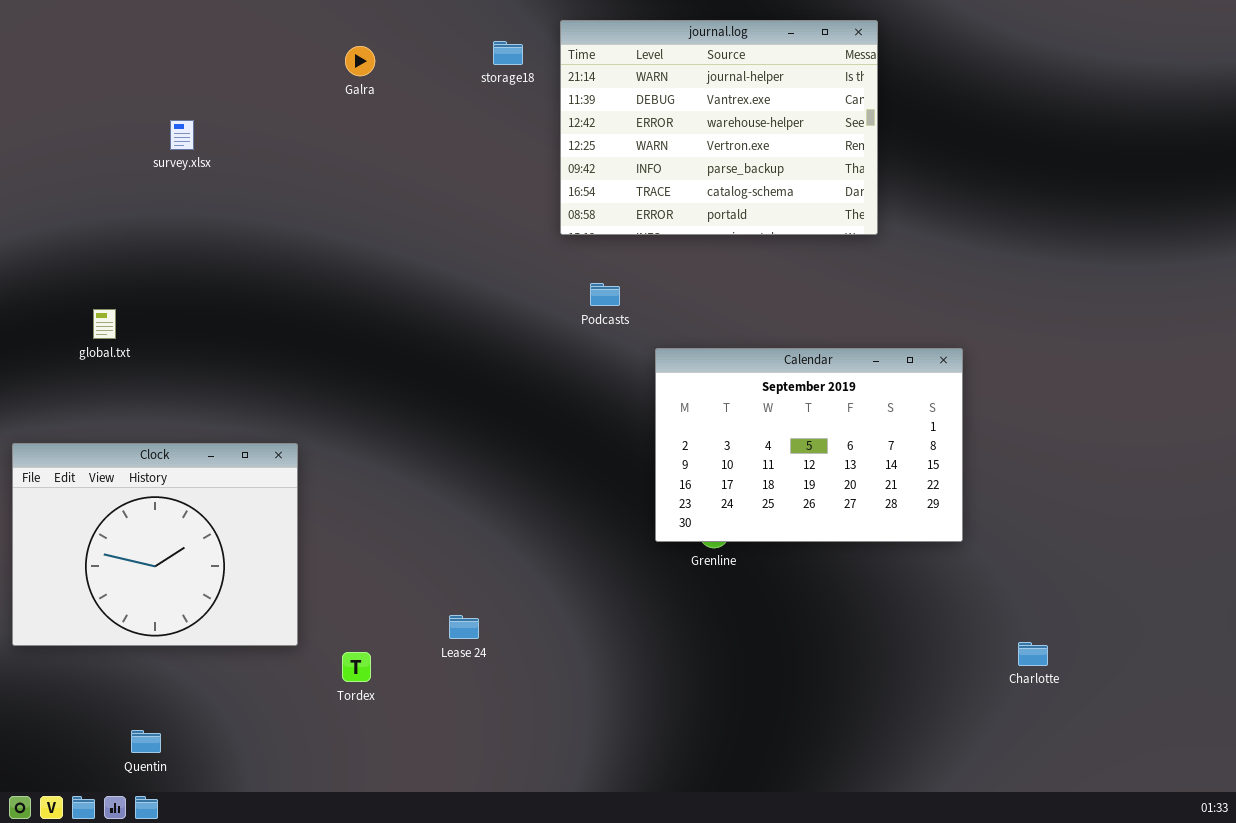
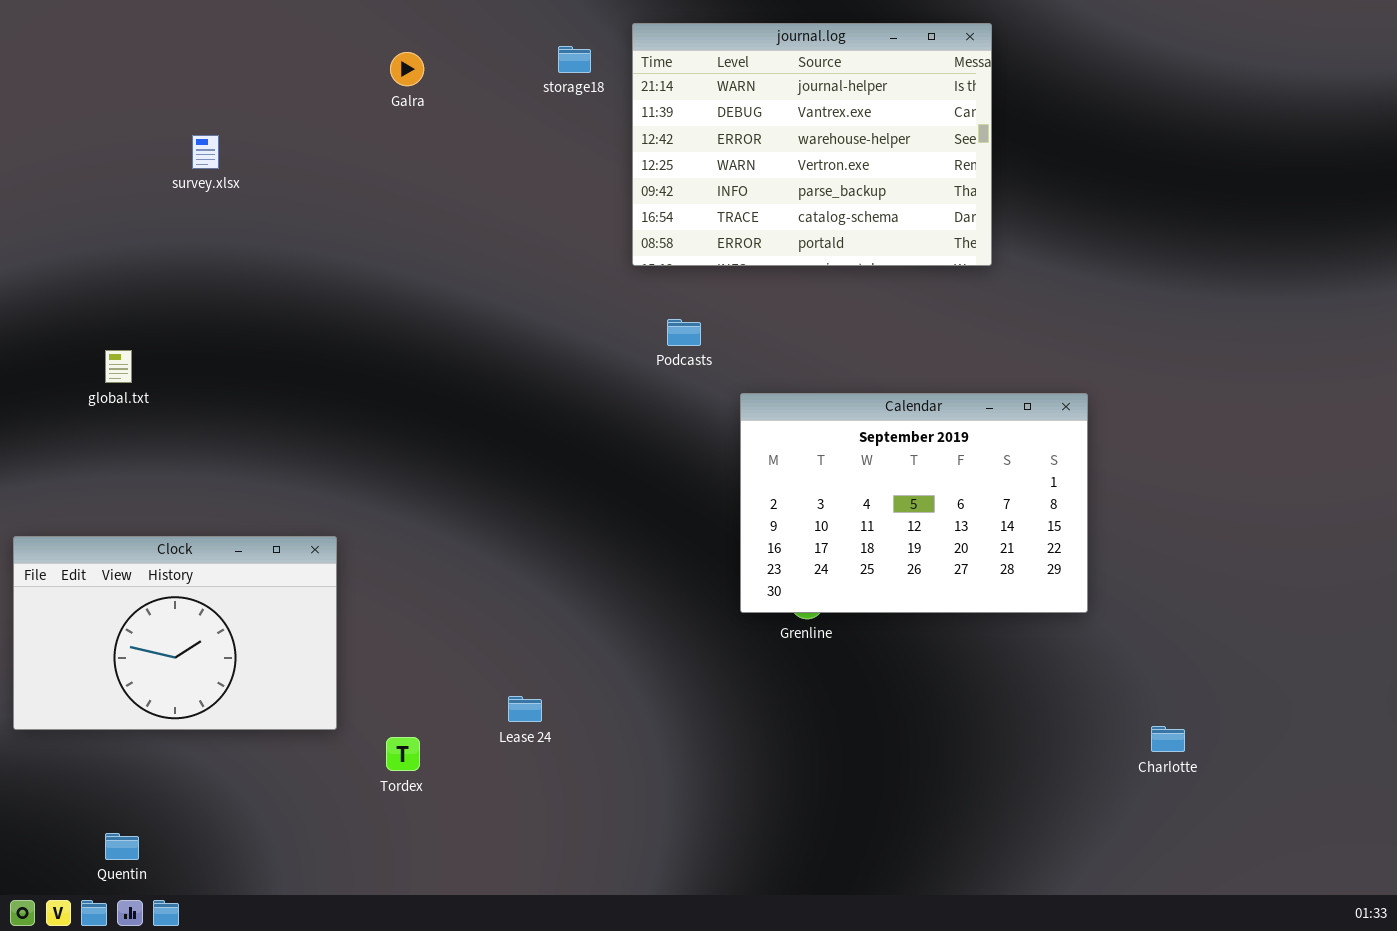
Clock: [12,443,298,646] -> [13,536,337,730], resized
Quentin: [131,730,161,753] -> [105,833,139,860], moved

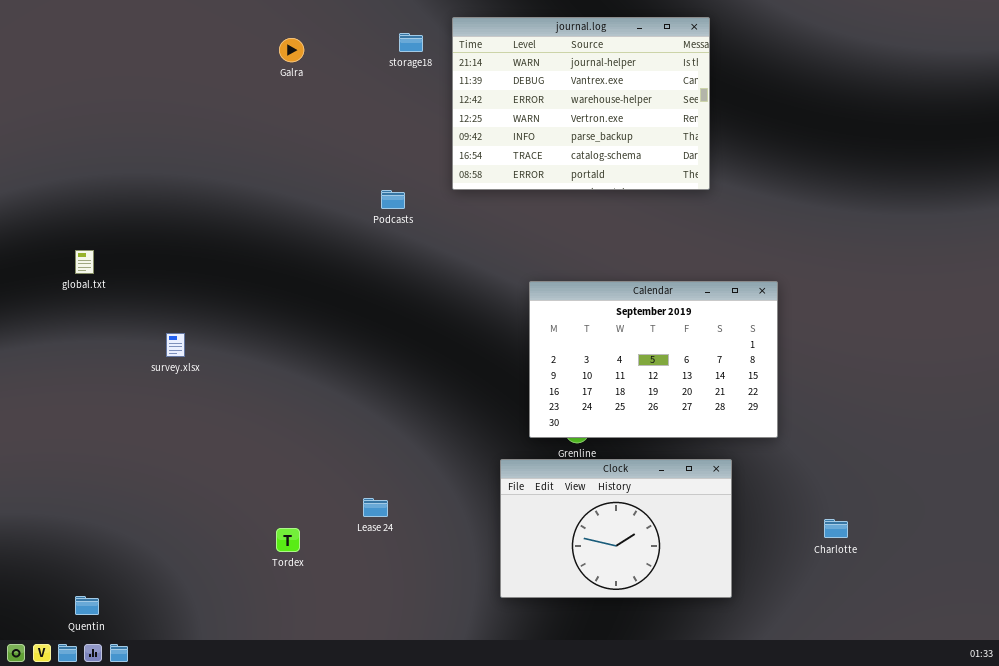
survey.xlsx: [192,135,219,169] -> [166,333,185,357], moved
Podcasts: [667,319,701,346] -> [381,190,405,209], moved
Clock: [13,536,337,730] -> [500,459,732,598], moved

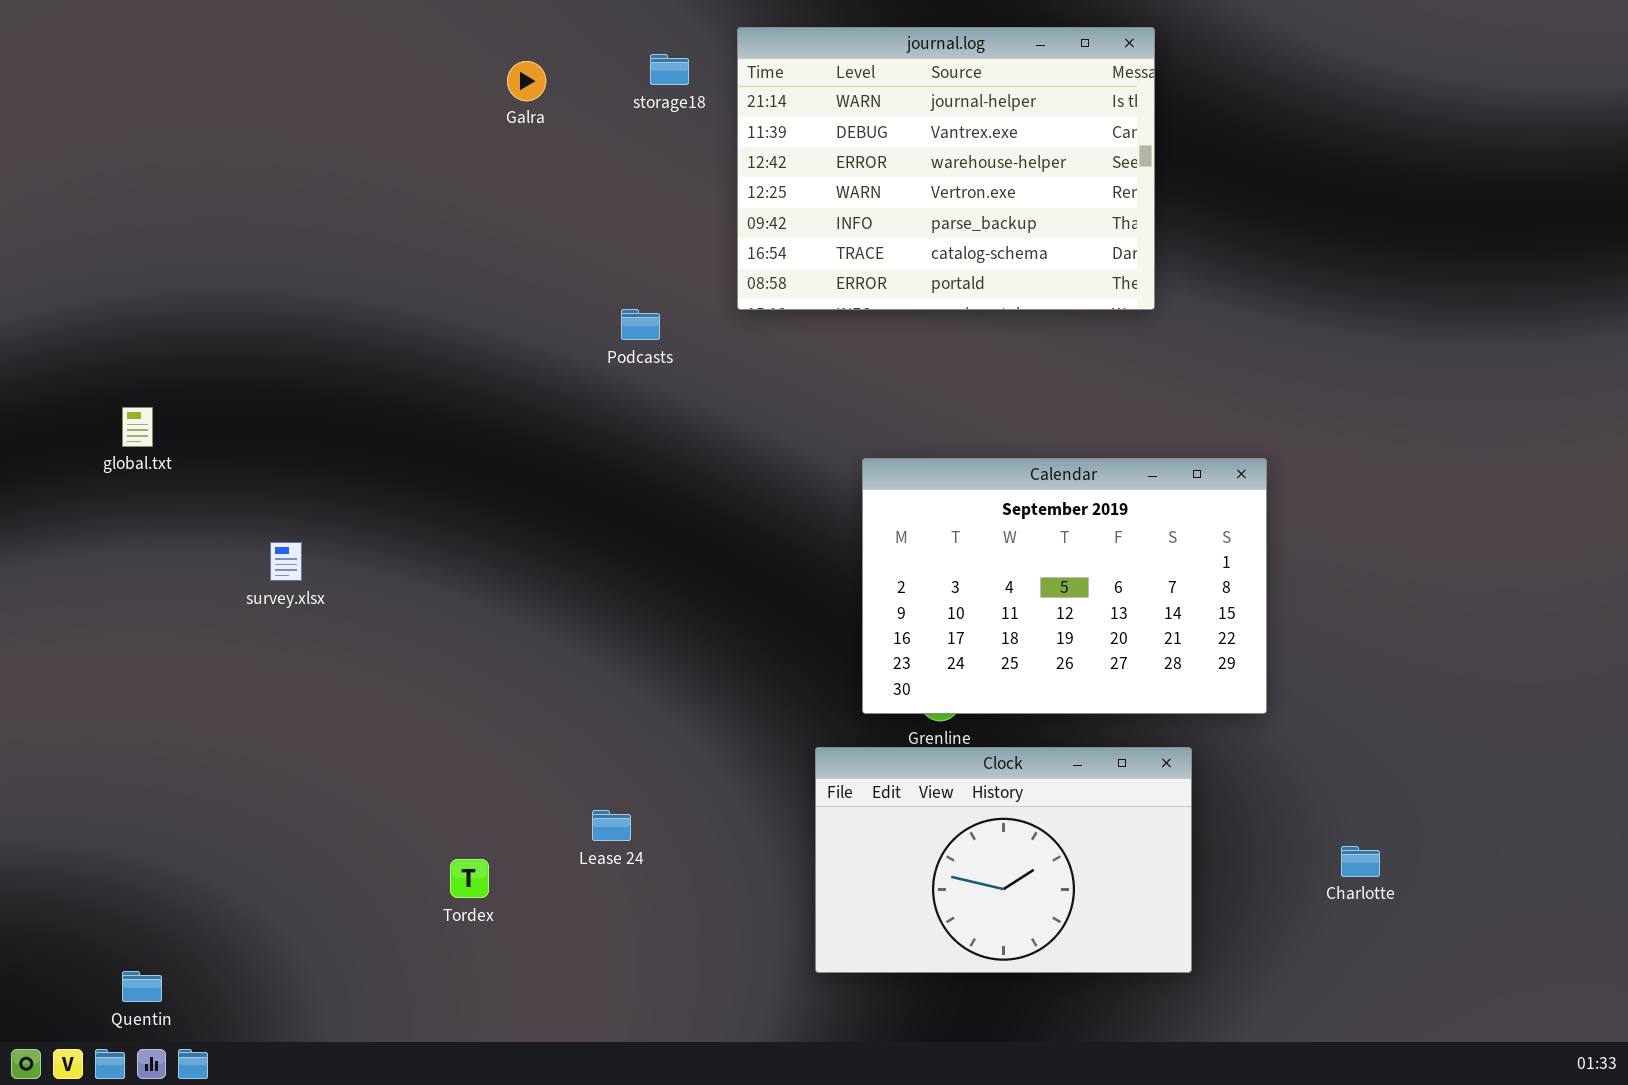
Galra: [279,38,304,62] -> [507,61,546,101], moved

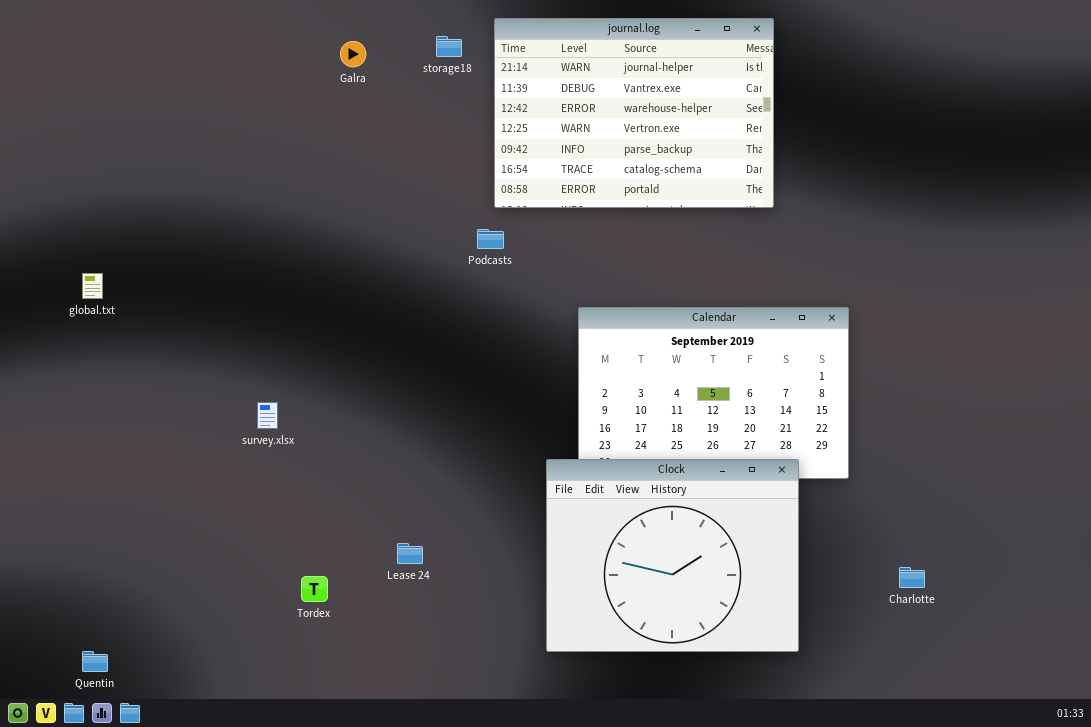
Podcasts: [621,309,660,340] -> [477,229,504,249], moved
survey.xlsx: [270,542,302,581] -> [257,402,278,429], moved
Clock: [815,747,1192,973] -> [546,459,799,652], resized

